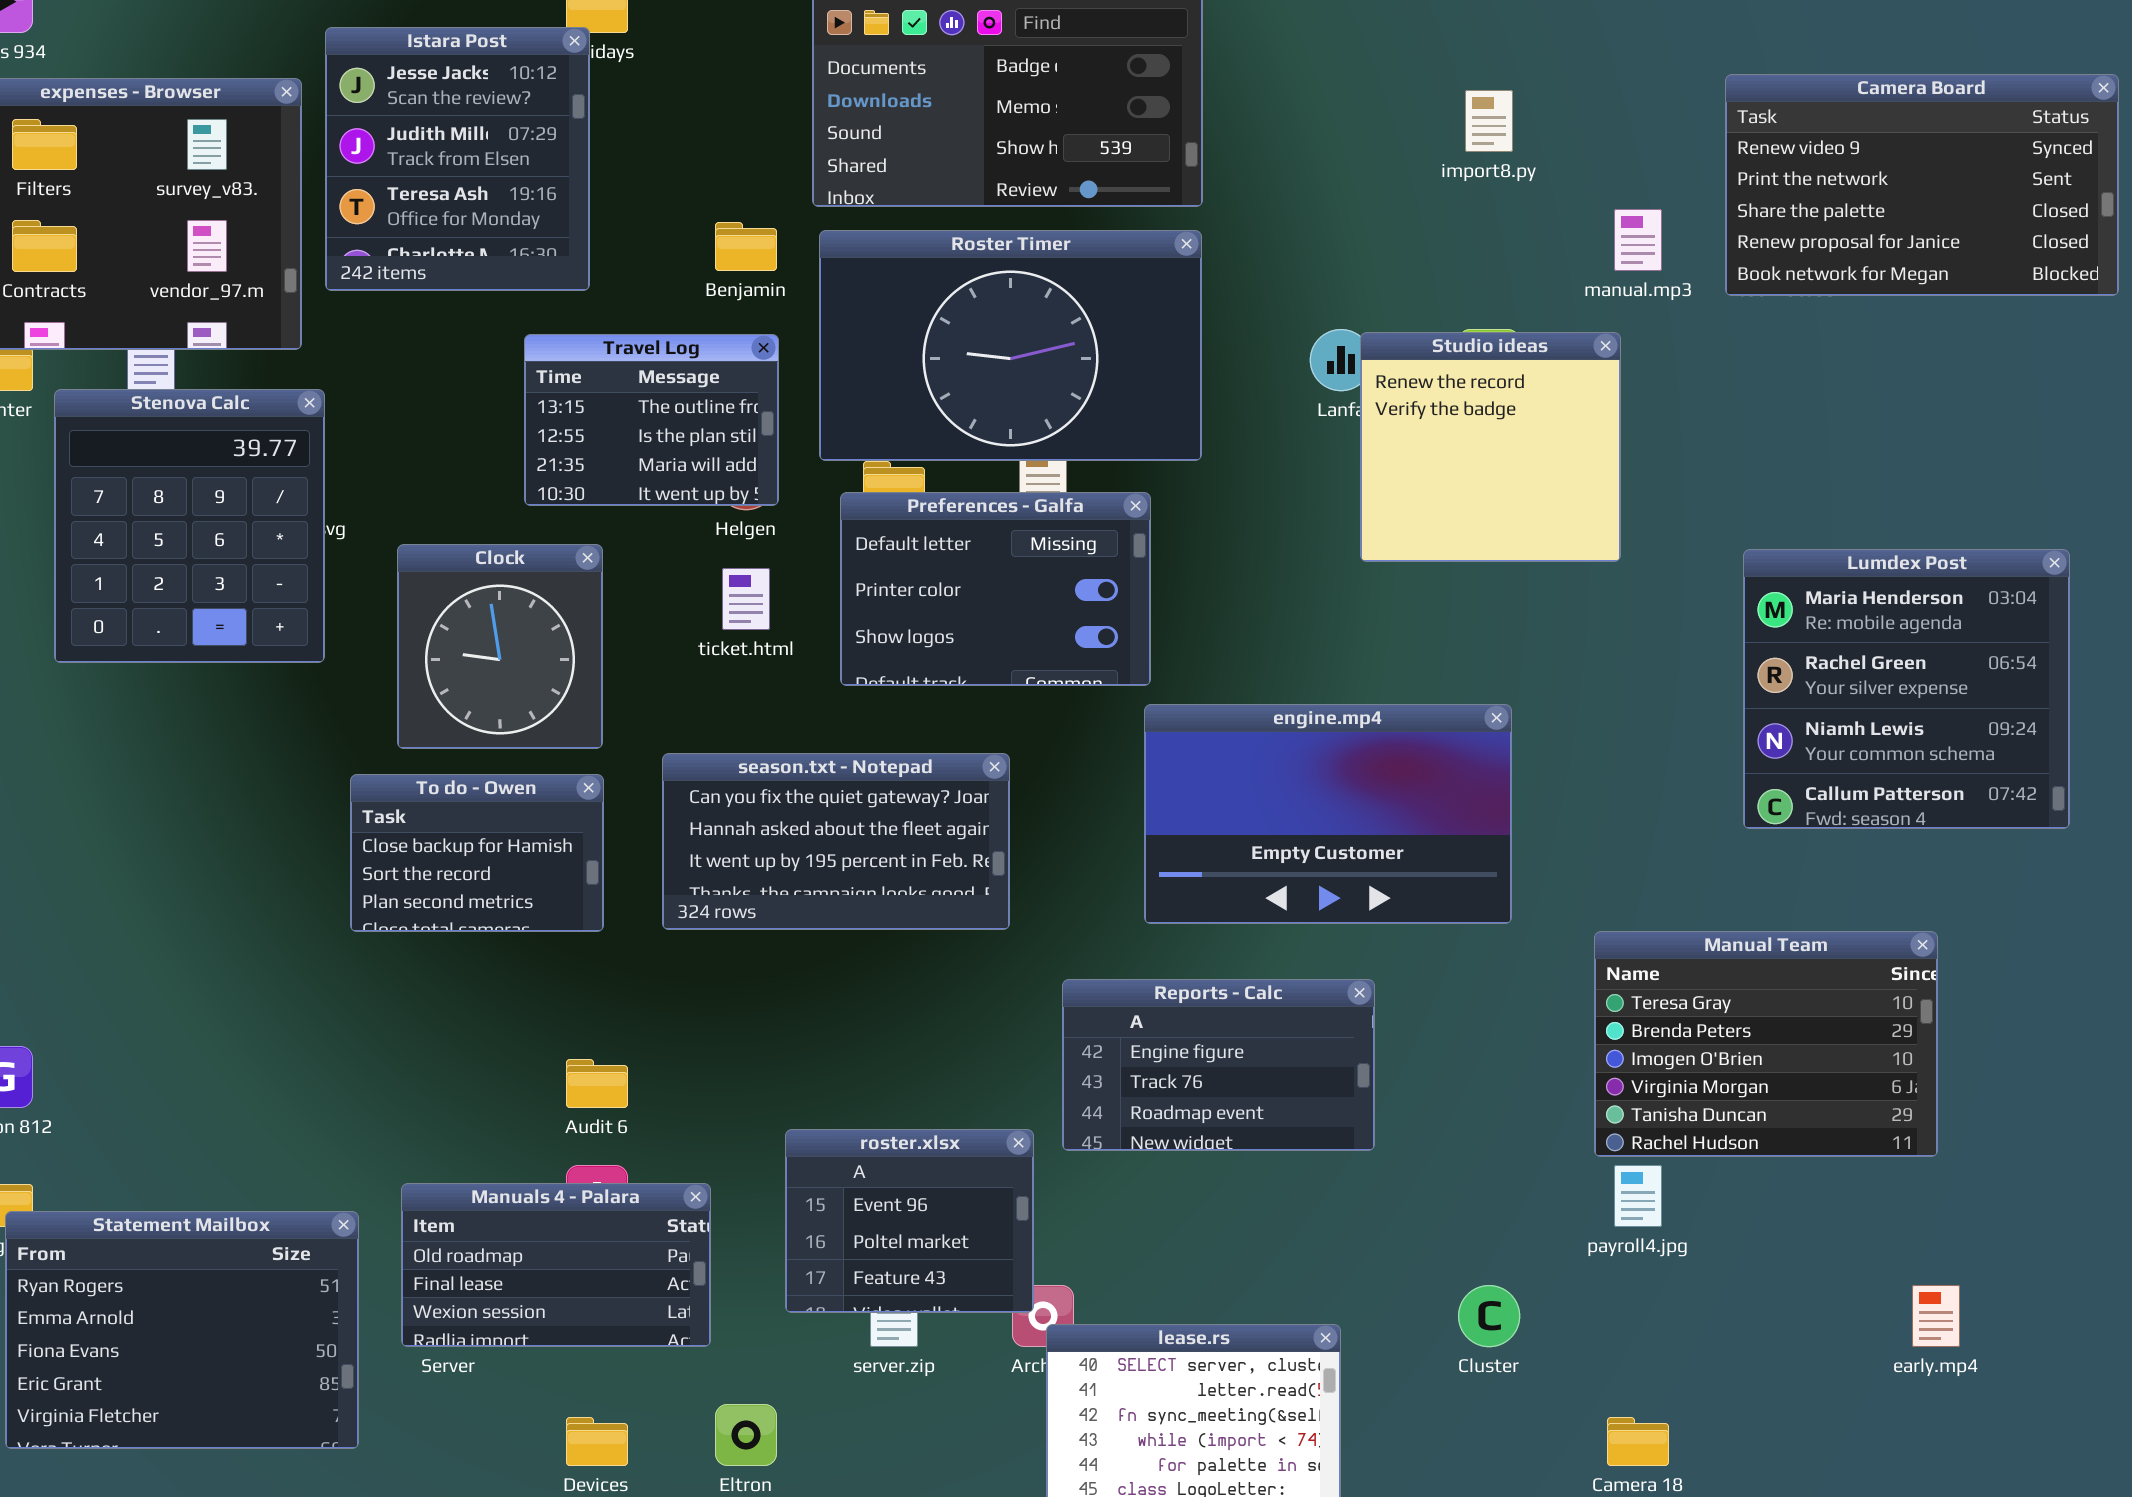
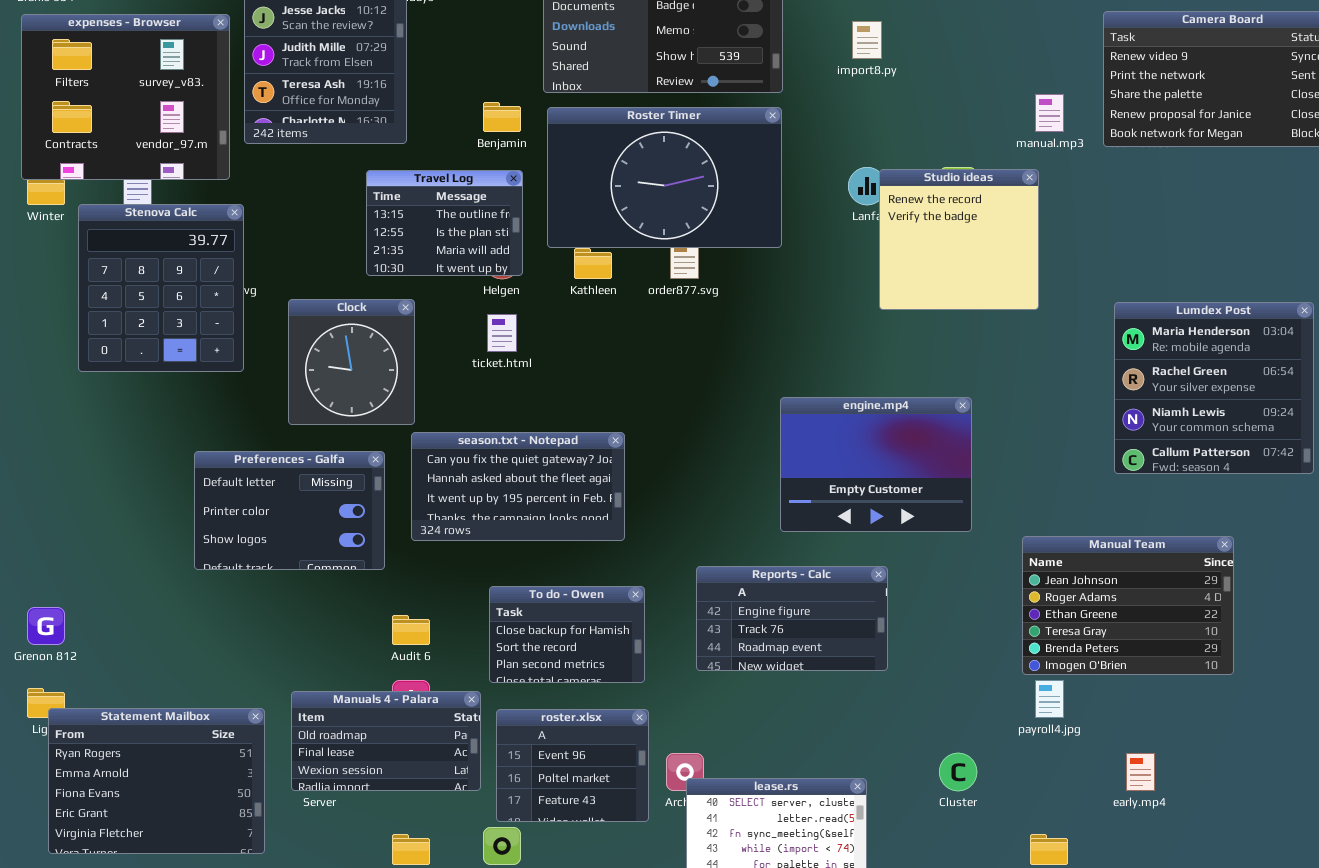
import8.py: [1465,90,1513,152] -> [852,21,882,59], moved
Preferences - Galfa: [840,492,1151,686] -> [194,451,385,570], moved
engine.mp4: [1144,704,1512,924] -> [780,397,972,532], resized
season.txt - Notepad: [662,753,1010,930] -> [411,432,625,541], moved
To do - Owen: [350,774,604,932] -> [489,586,645,683], moved
Manual Team: [1594,931,1938,1157] -> [1022,536,1234,675], scrolled up 3 rows
roster.xlsx: [785,1129,1034,1313] -> [496,709,649,822], moved
early.mp4: [1912,1285,1960,1347] -> [1126,753,1155,791], moved

